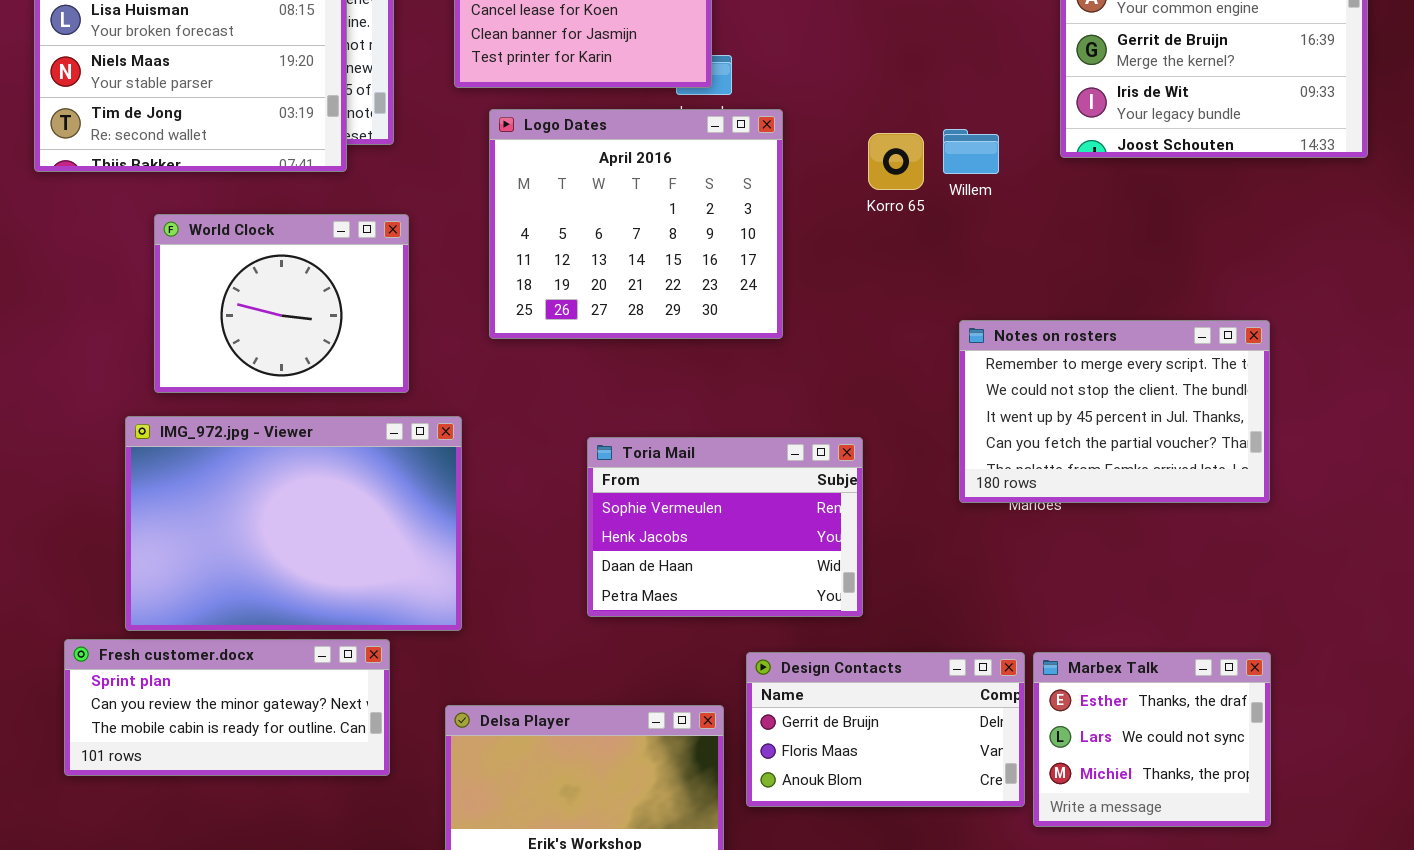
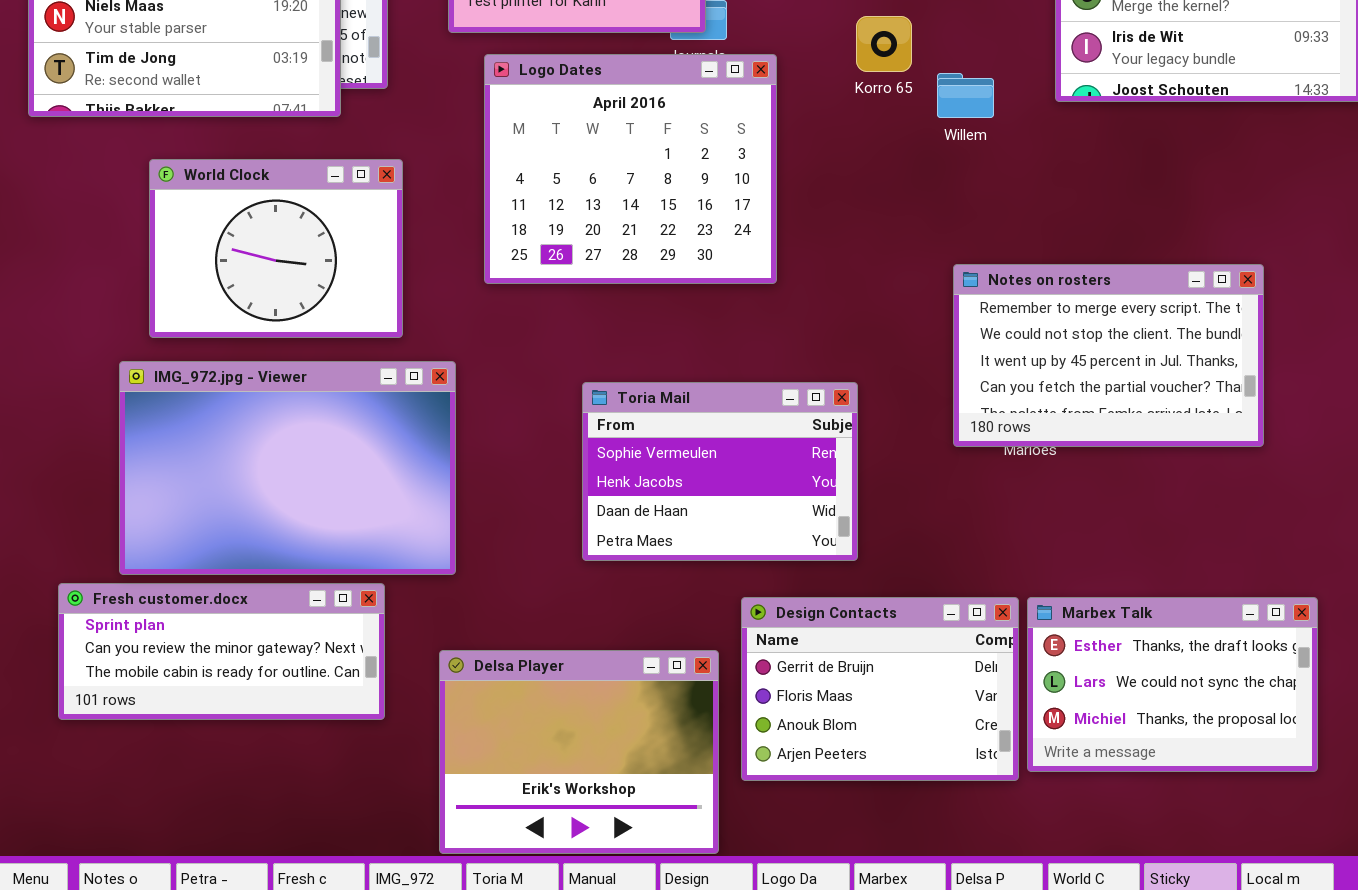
Korro 65: [868,133,924,190] -> [856,16,912,72], moved
Design Contacts: [746,652,1025,807] -> [741,597,1019,781], resized
Marbex Talk: [1033,652,1271,827] -> [1027,597,1318,772], resized

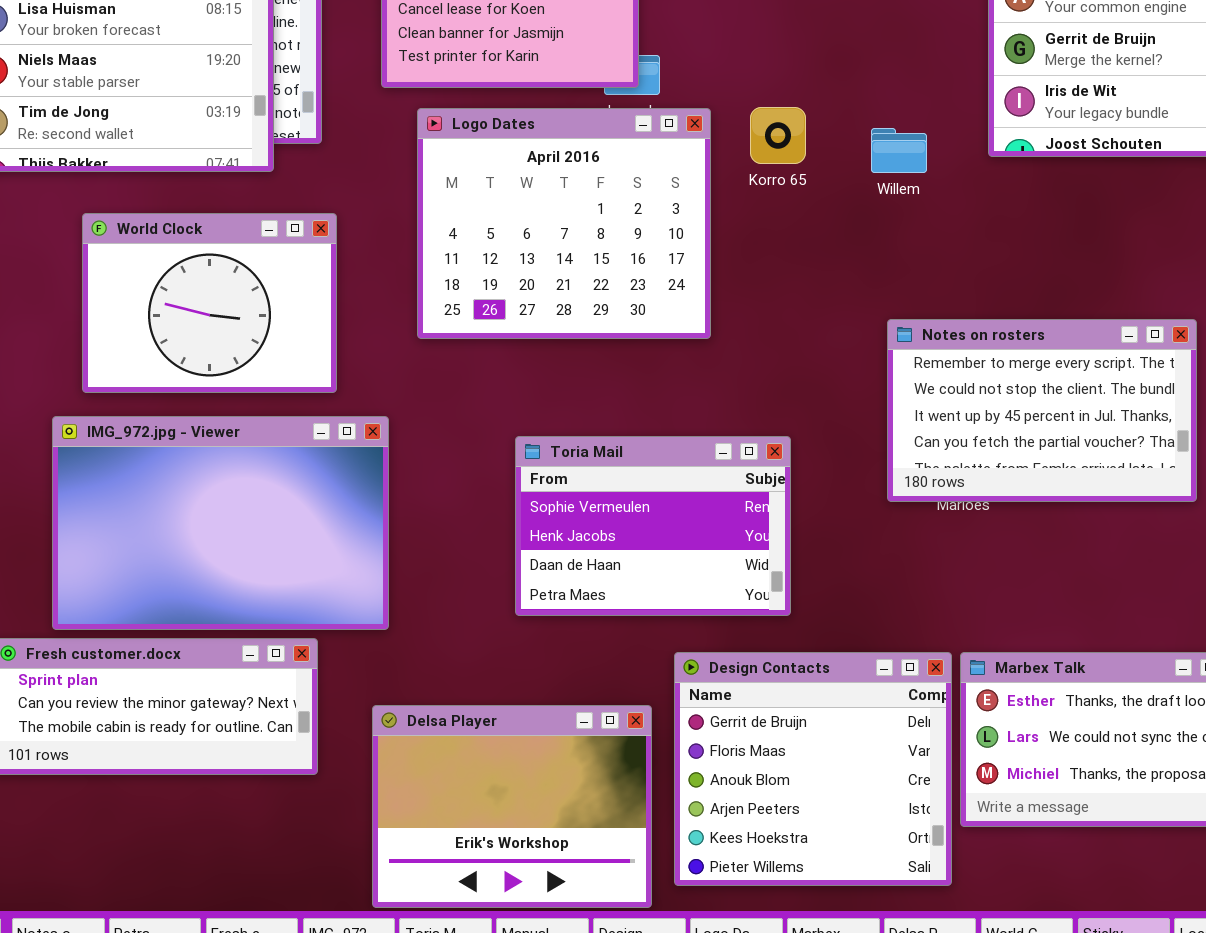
Korro 65: [856,16,912,72] -> [750,107,806,164], moved
Design Contacts: [741,597,1019,781] -> [674,652,952,886], resized

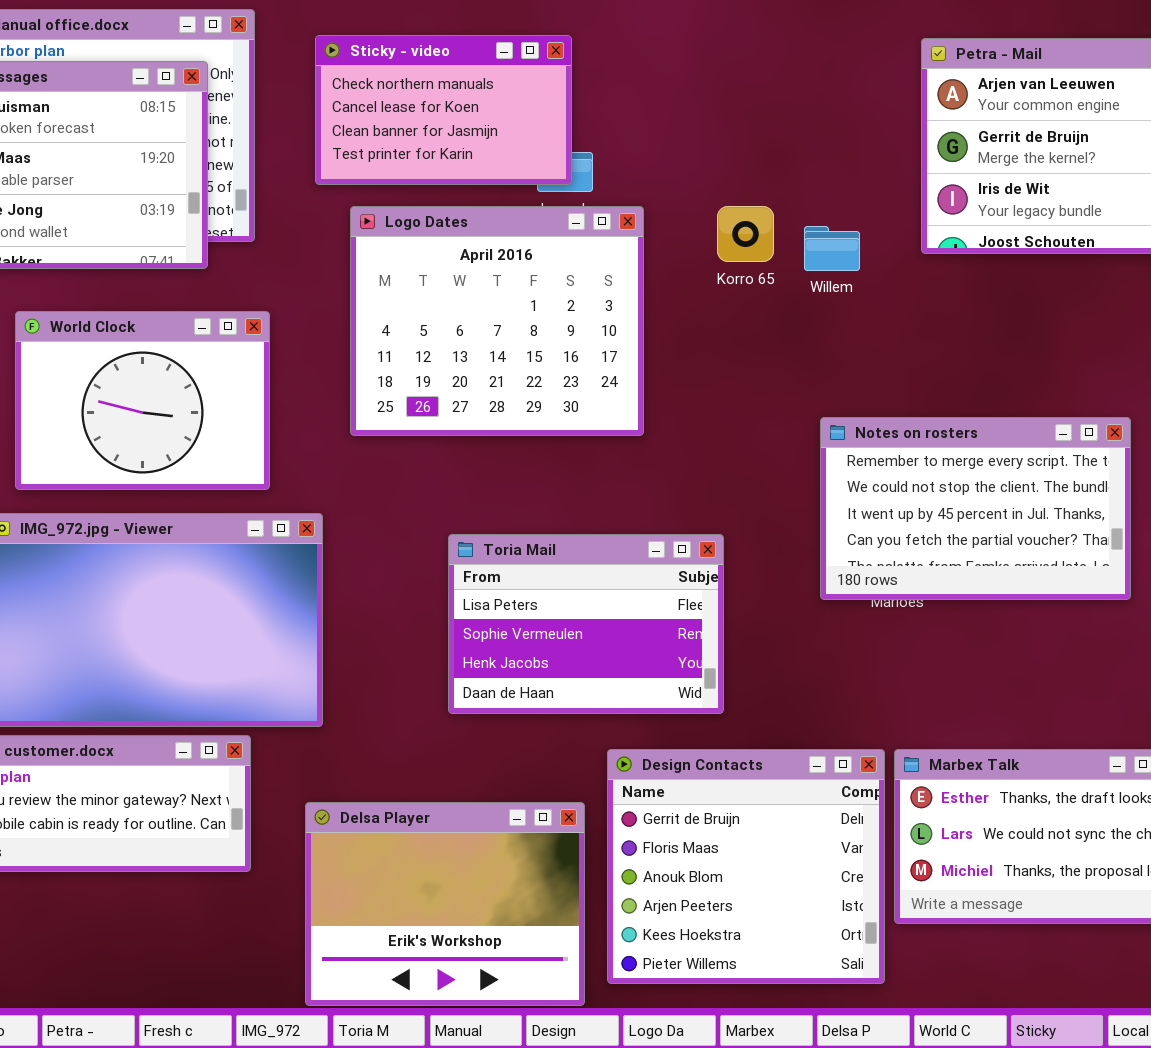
Korro 65: [750,107,806,164] -> [717,206,774,262], moved
Toria Mail: [515,436,791,616] -> [448,534,724,714], scrolled up 1 row

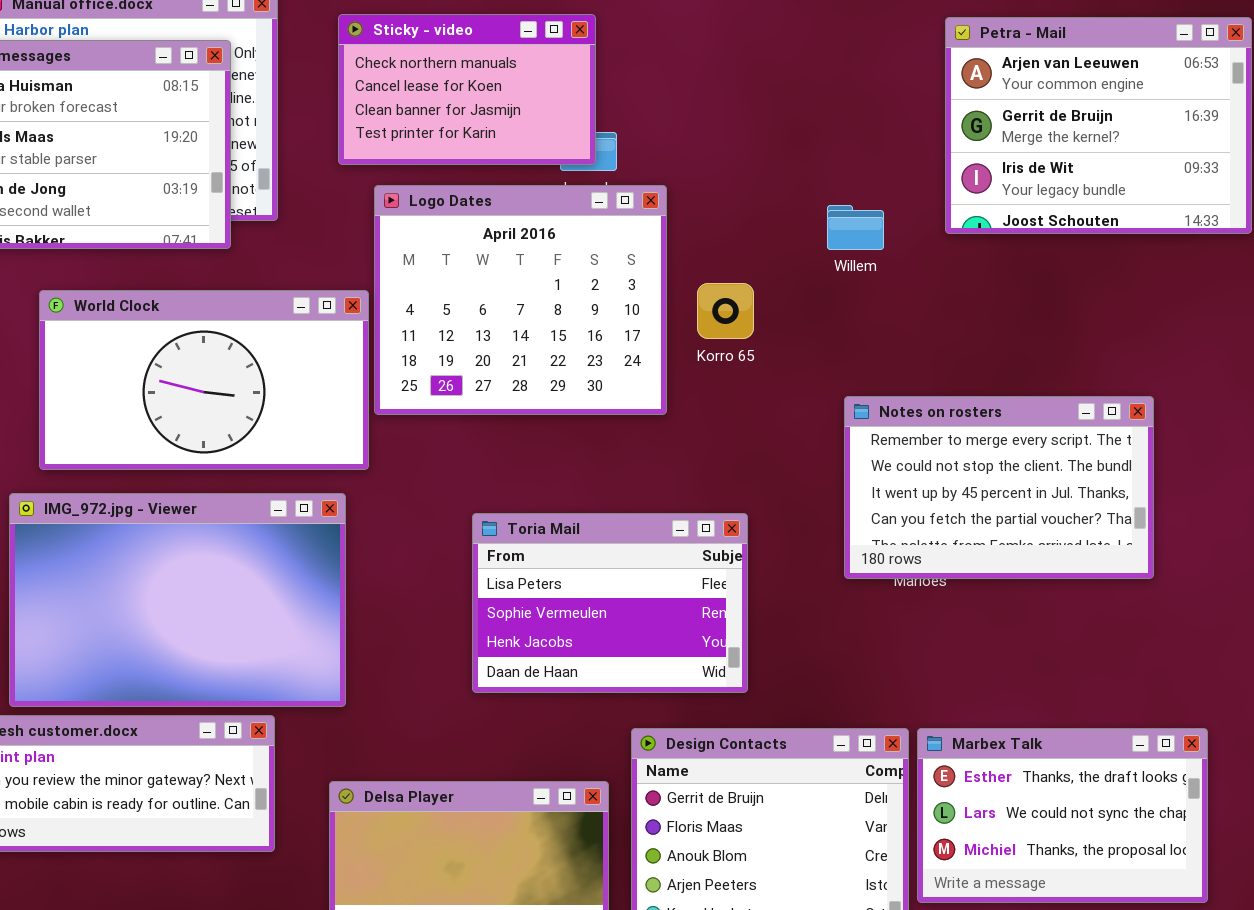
Korro 65: [717,206,774,262] -> [697,283,754,339], moved
World Clock: [15,311,270,490] -> [39,290,369,470], resized

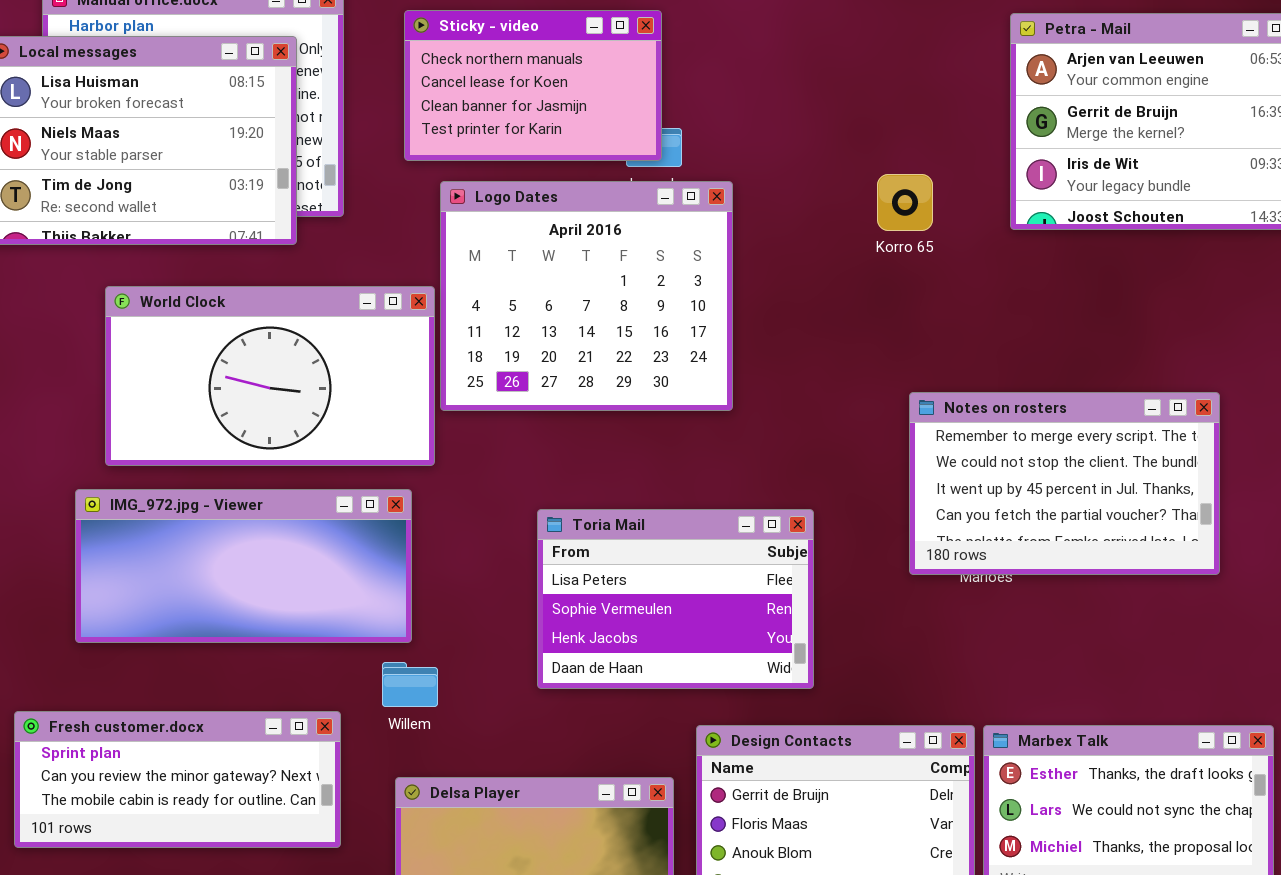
Willem: [827,205,884,250] -> [382,662,438,707], moved
Korro 65: [697,283,754,339] -> [877,174,933,231], moved
IMG_972.jpg - Viewer: [9,493,346,707] -> [75,489,412,643], resized

